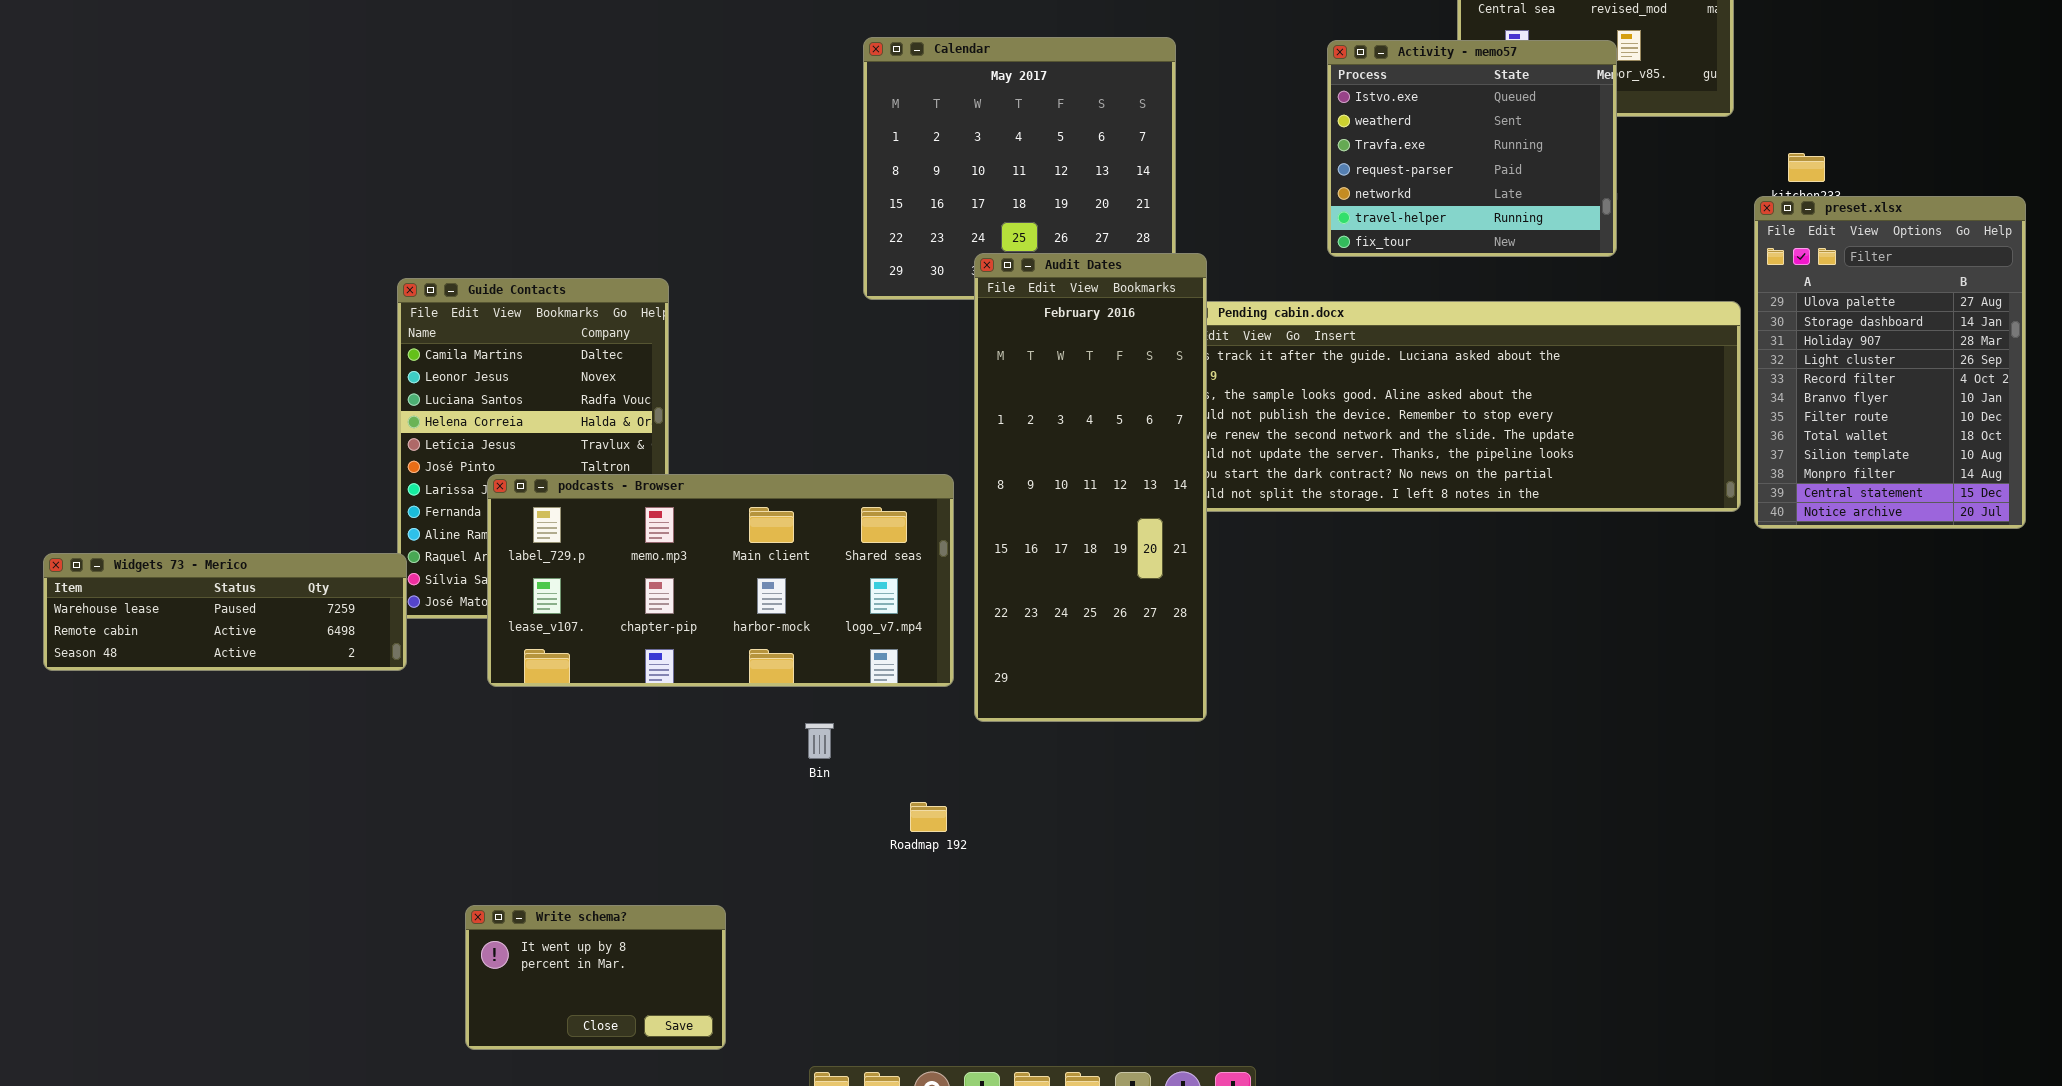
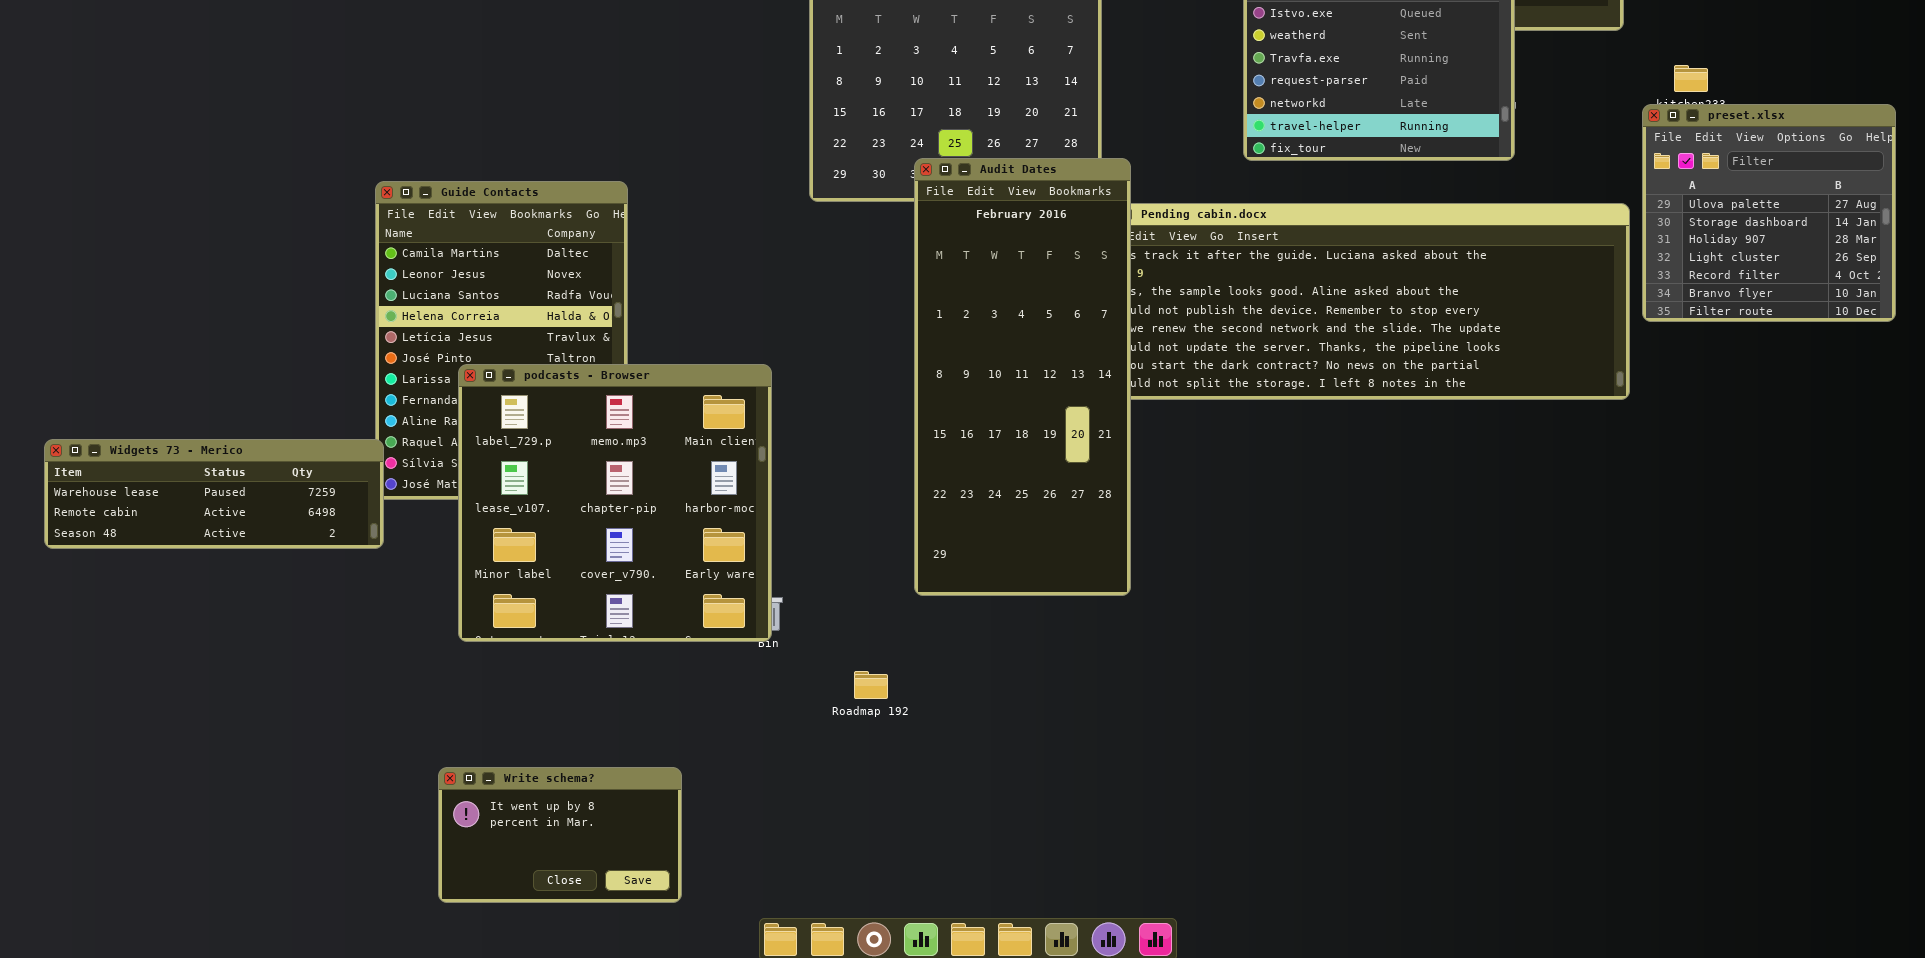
preset.xlsx: [1754,196,2026,529] -> [1642,104,1896,322], resized
podcasts - Browser: [487,474,954,687] -> [458,364,772,642], resized

